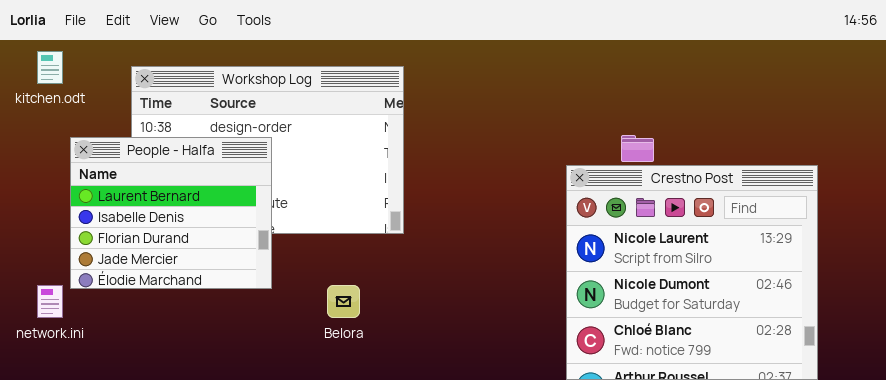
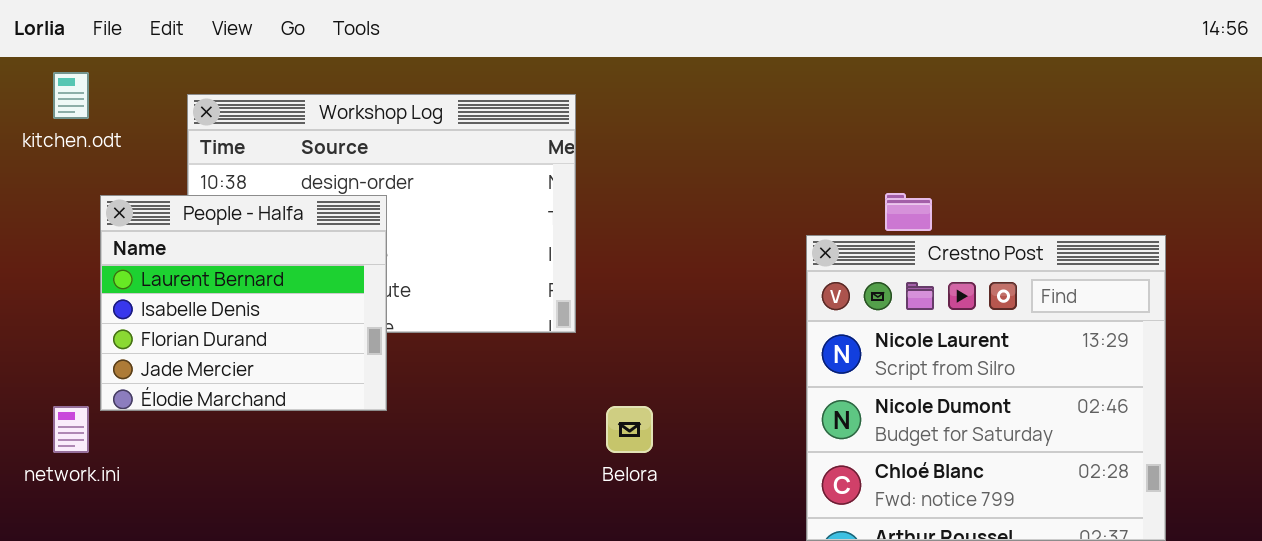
Belora: [327,285,360,318] -> [606,406,653,453], moved

